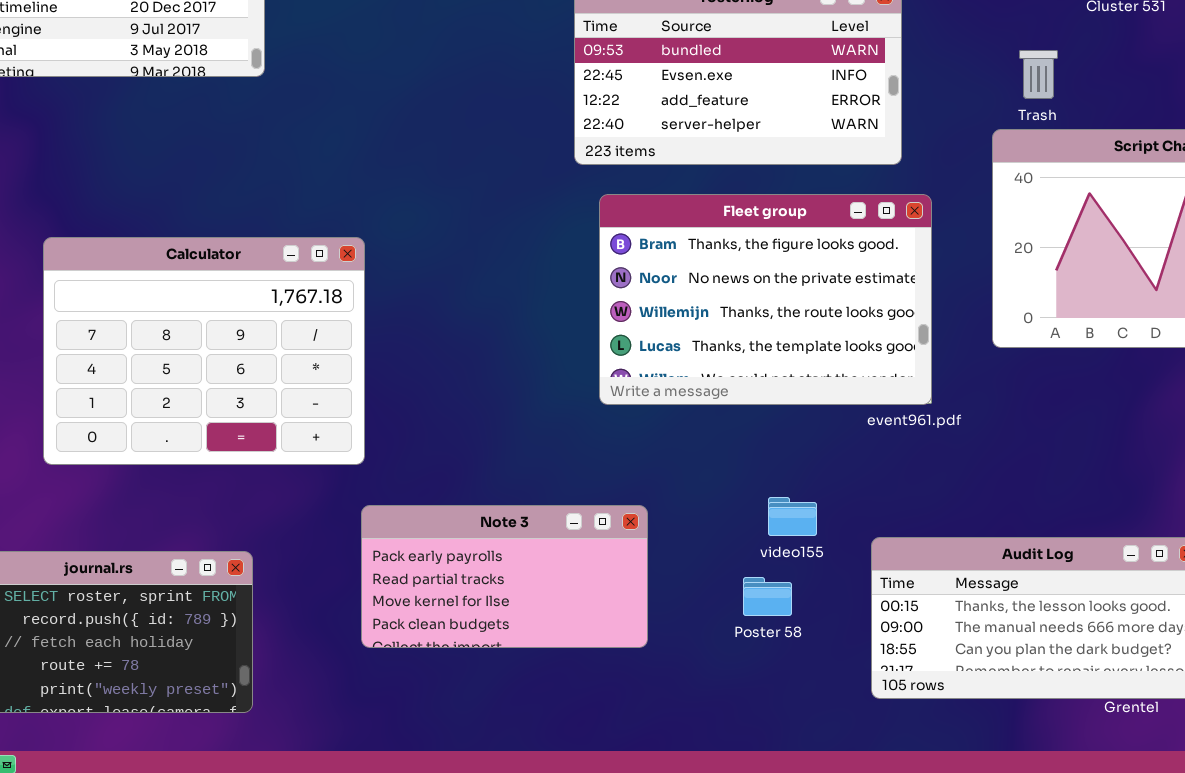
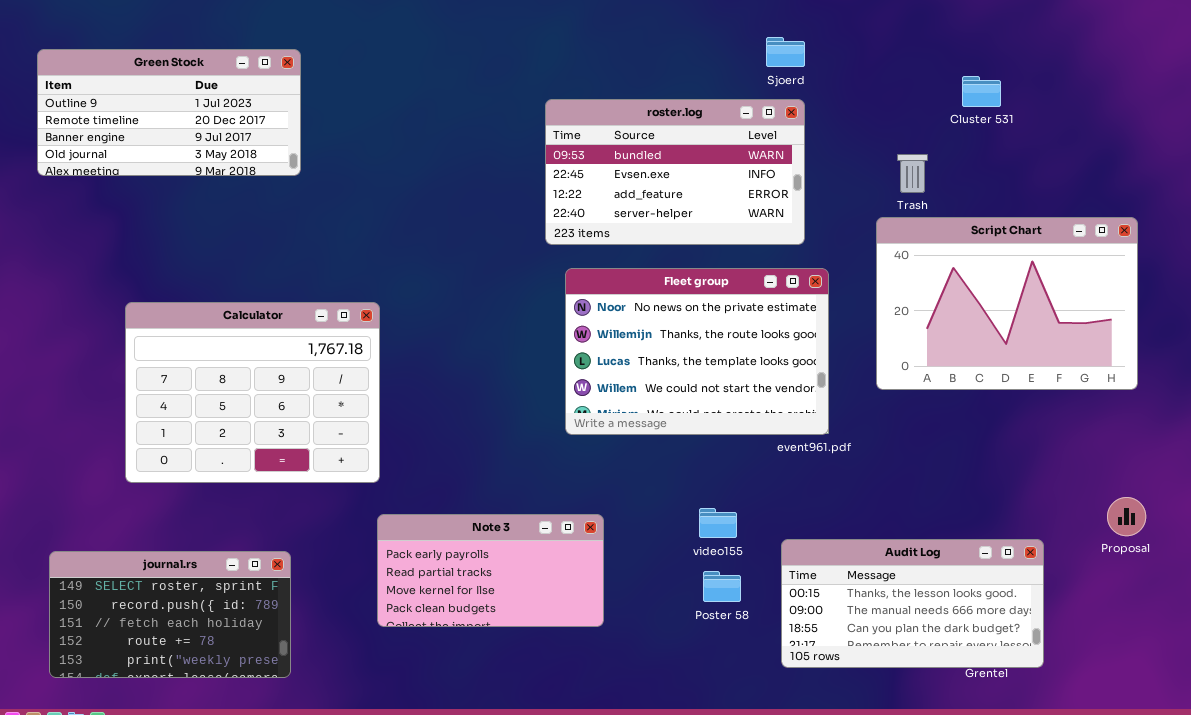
Fleet group: [599,194,932,405] -> [565,268,829,435], scrolled down 1 row
Poster 58: [743,577,792,616] -> [703,571,741,602], moved

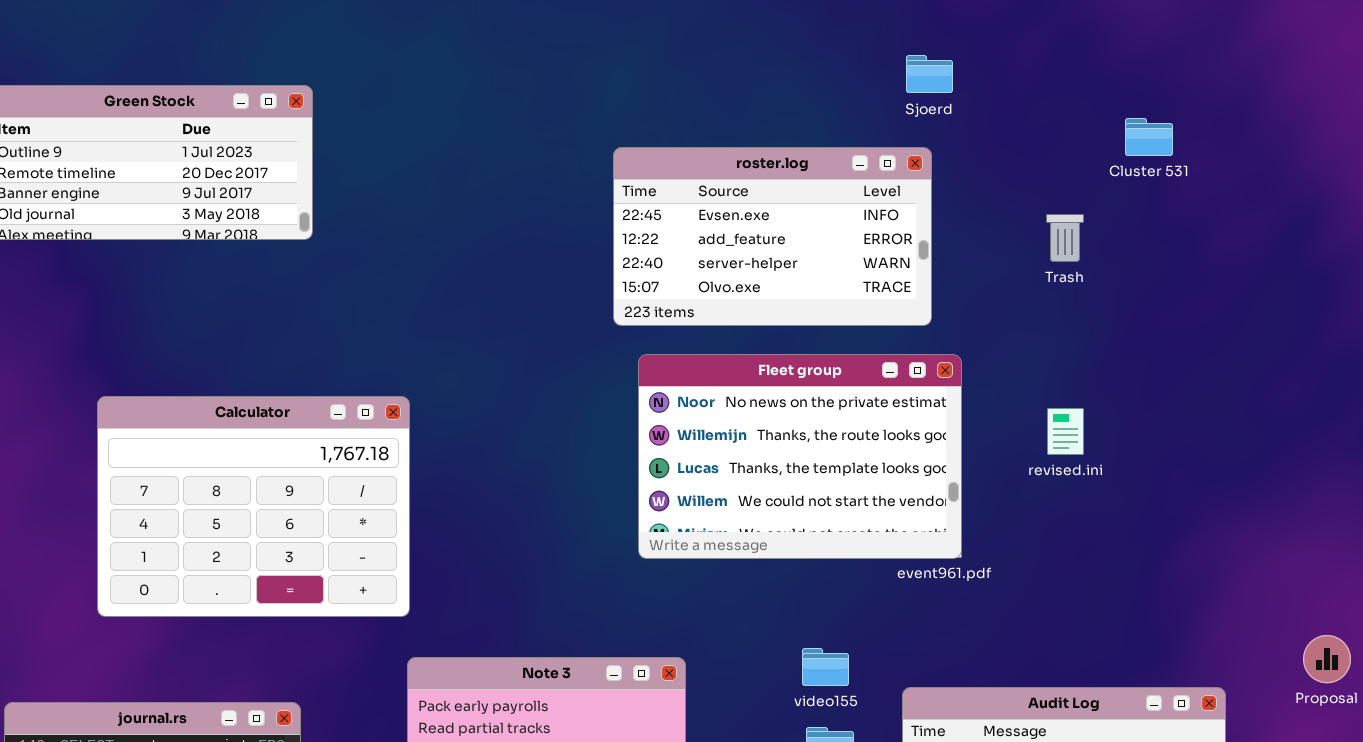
Sjoerd: [766,37,805,67] -> [906,55,953,93], moved
roster.log: [545,99,805,245] -> [613,147,932,326], scrolled down 1 row
Script Chart: [876,217,1138,390] -> none, closed

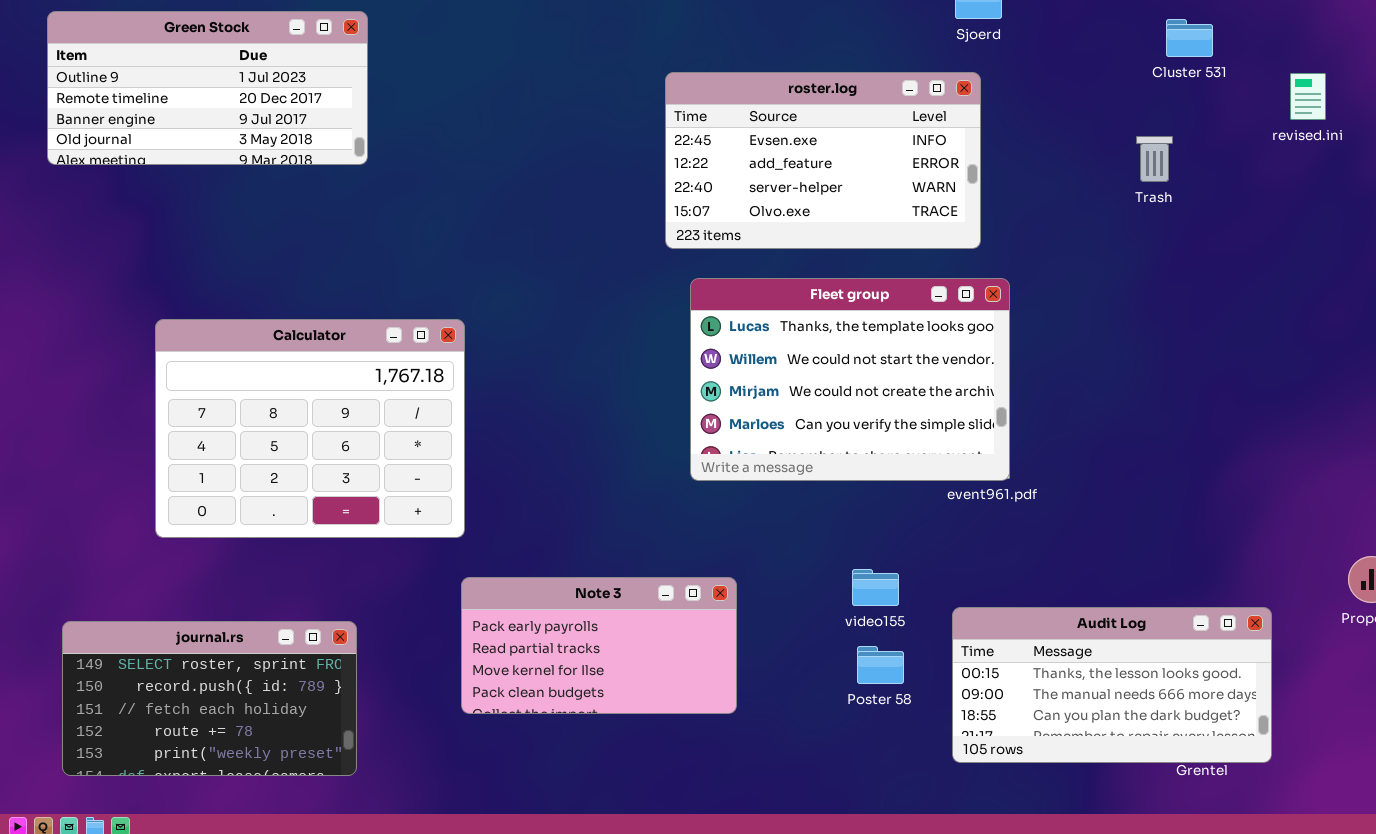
Cluster 531: [1125,118,1173,156] -> [1166,19,1213,57], moved
Trash: [1046,214,1084,262] -> [1136,136,1173,182], moved
Fleet group: [638,354,962,559] -> [690,278,1010,481], scrolled down 2 rows
revised.ini: [1047,408,1084,455] -> [1290,73,1326,120], moved

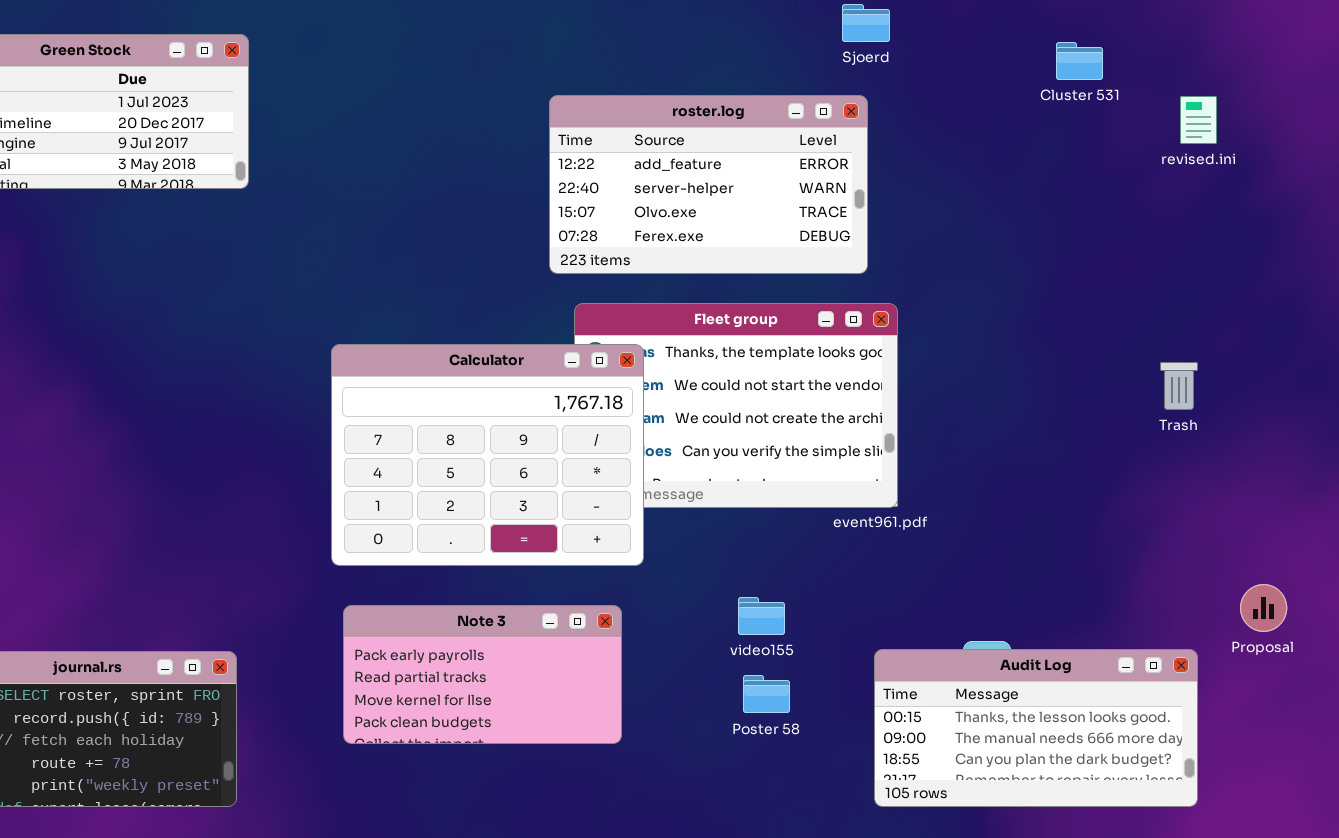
roster.log: [665,72,981,249] -> [549,95,868,274], scrolled down 1 row
Trash: [1136,136,1173,182] -> [1160,362,1198,410], moved
Calculator: [155,319,465,538] -> [331,344,644,566], moved
Audit Log: [952,607,1272,763] -> [874,649,1198,807], moved

